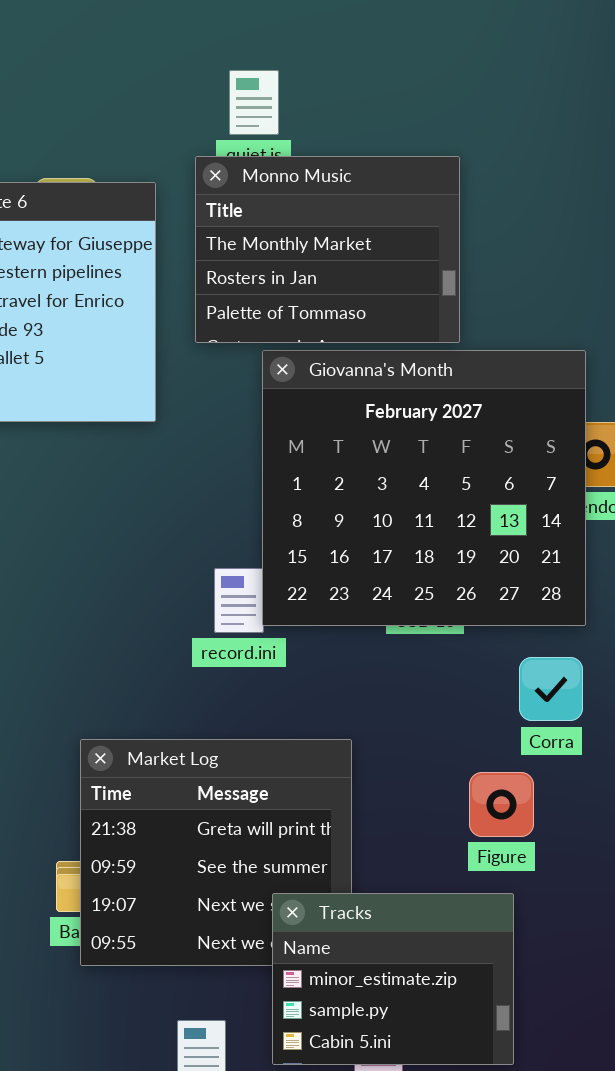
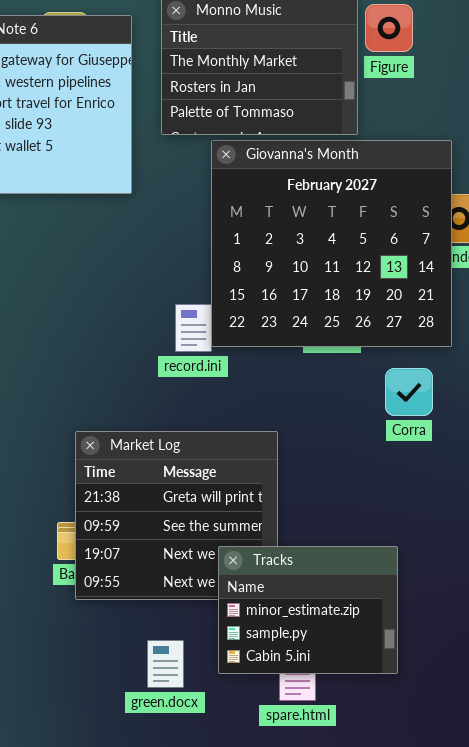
Corra: [519,657,583,721] -> [385,368,433,416], moved
Figure: [469,772,534,837] -> [365,4,413,52], moved

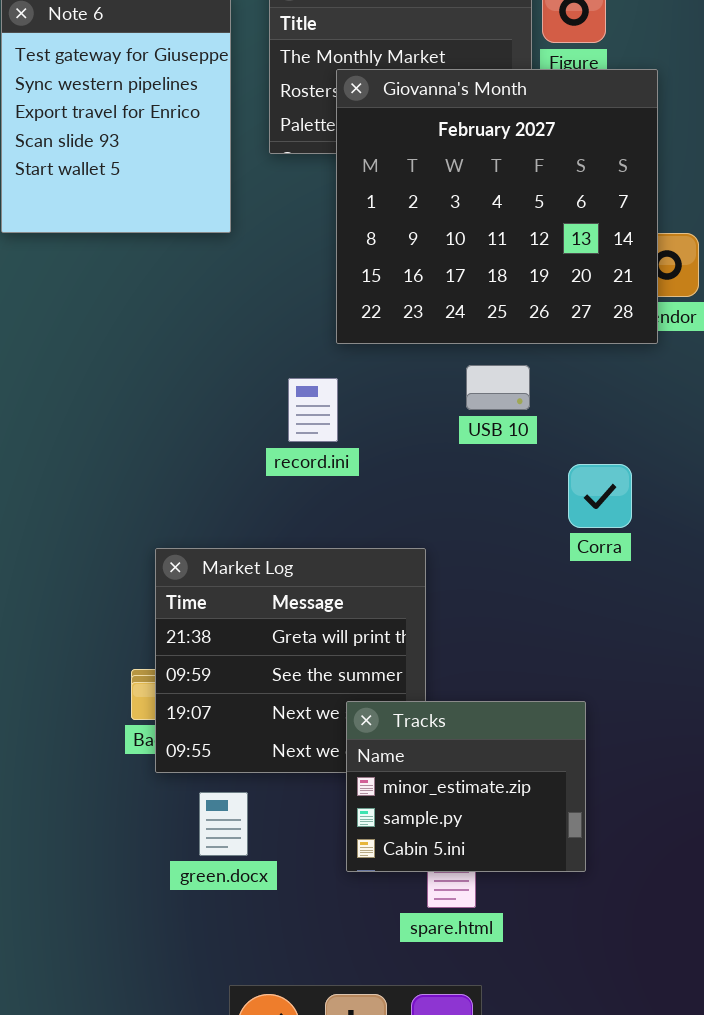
Giovanna's Month: [211,140,452,347] -> [336,69,658,344], moved
green.docx: [147,640,184,688] -> [199,792,248,856], moved

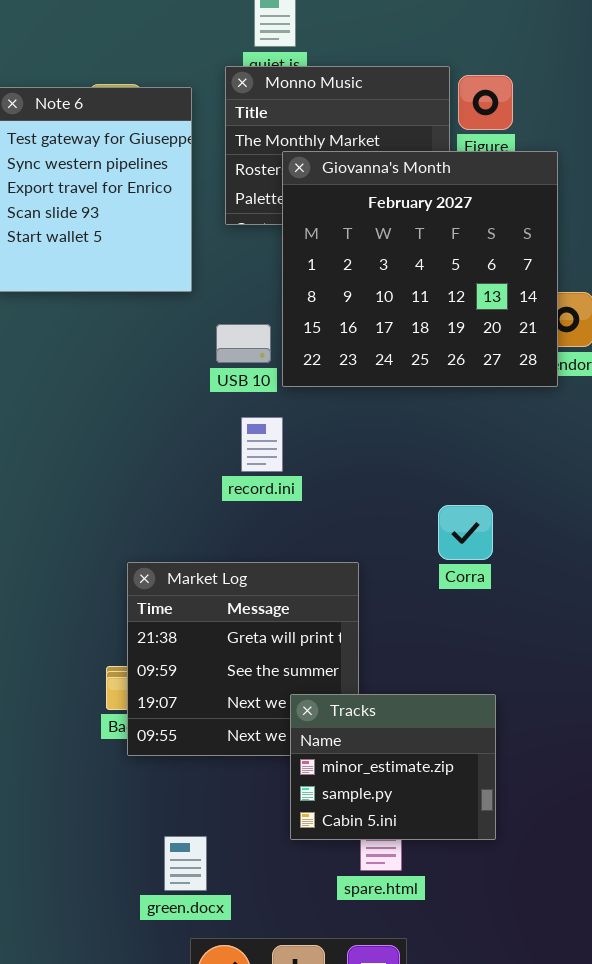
USB 10: [466,365,530,410] -> [216,324,271,363], moved
Corra: [568,464,632,528] -> [438,505,493,560], moved
green.docx: [199,792,248,856] -> [164,836,207,891], moved

